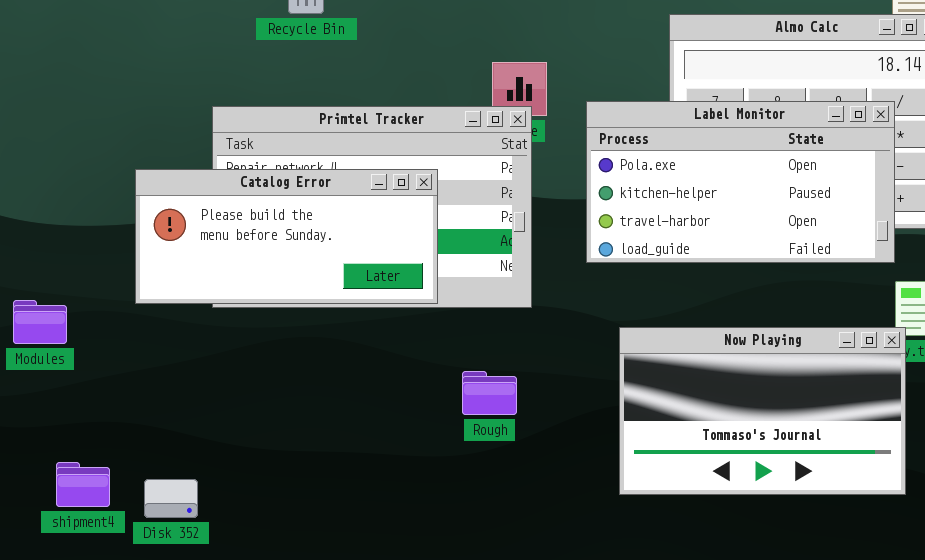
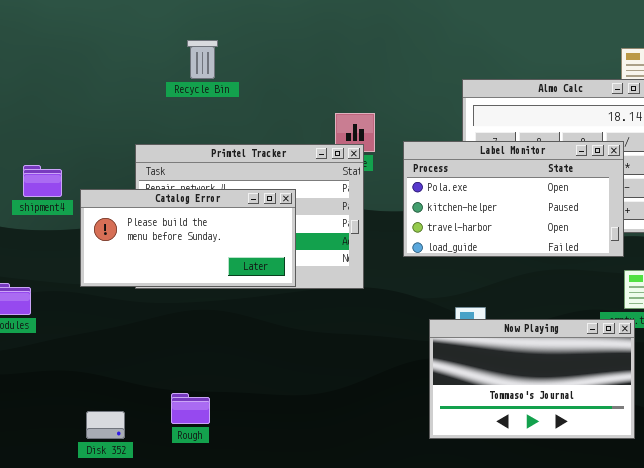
Now Playing: [619,327,906,495] -> [429,319,635,439], moved
Rough: [462,371,517,415] -> [171,393,210,424], moved
shipment4: [56,462,110,507] -> [23,165,62,197], moved

